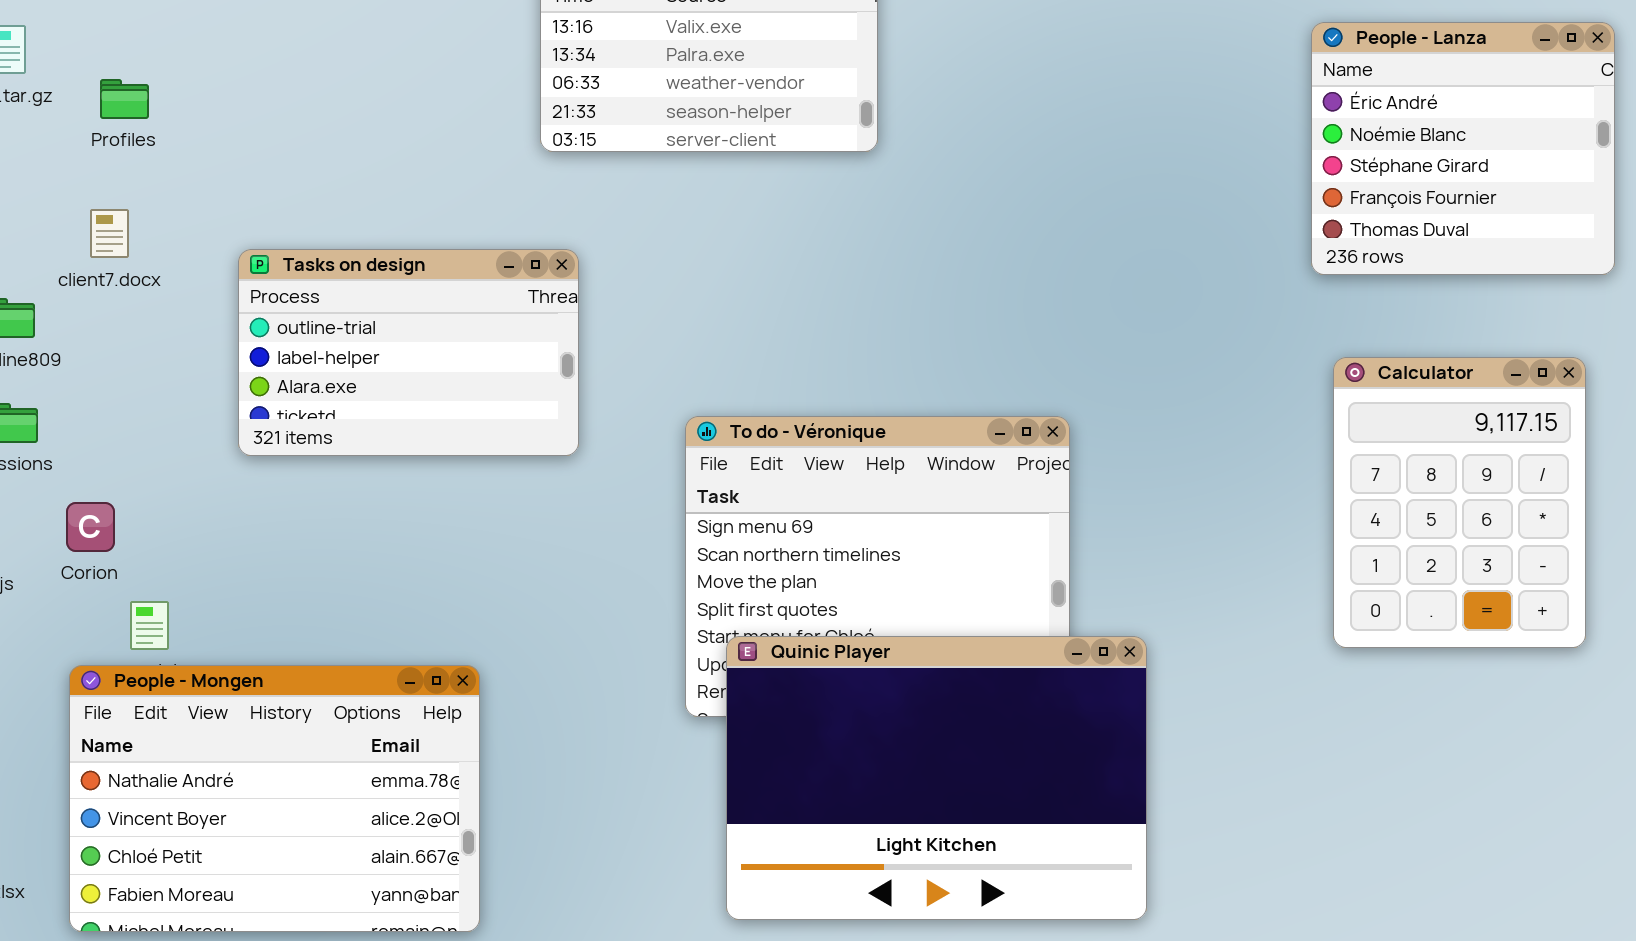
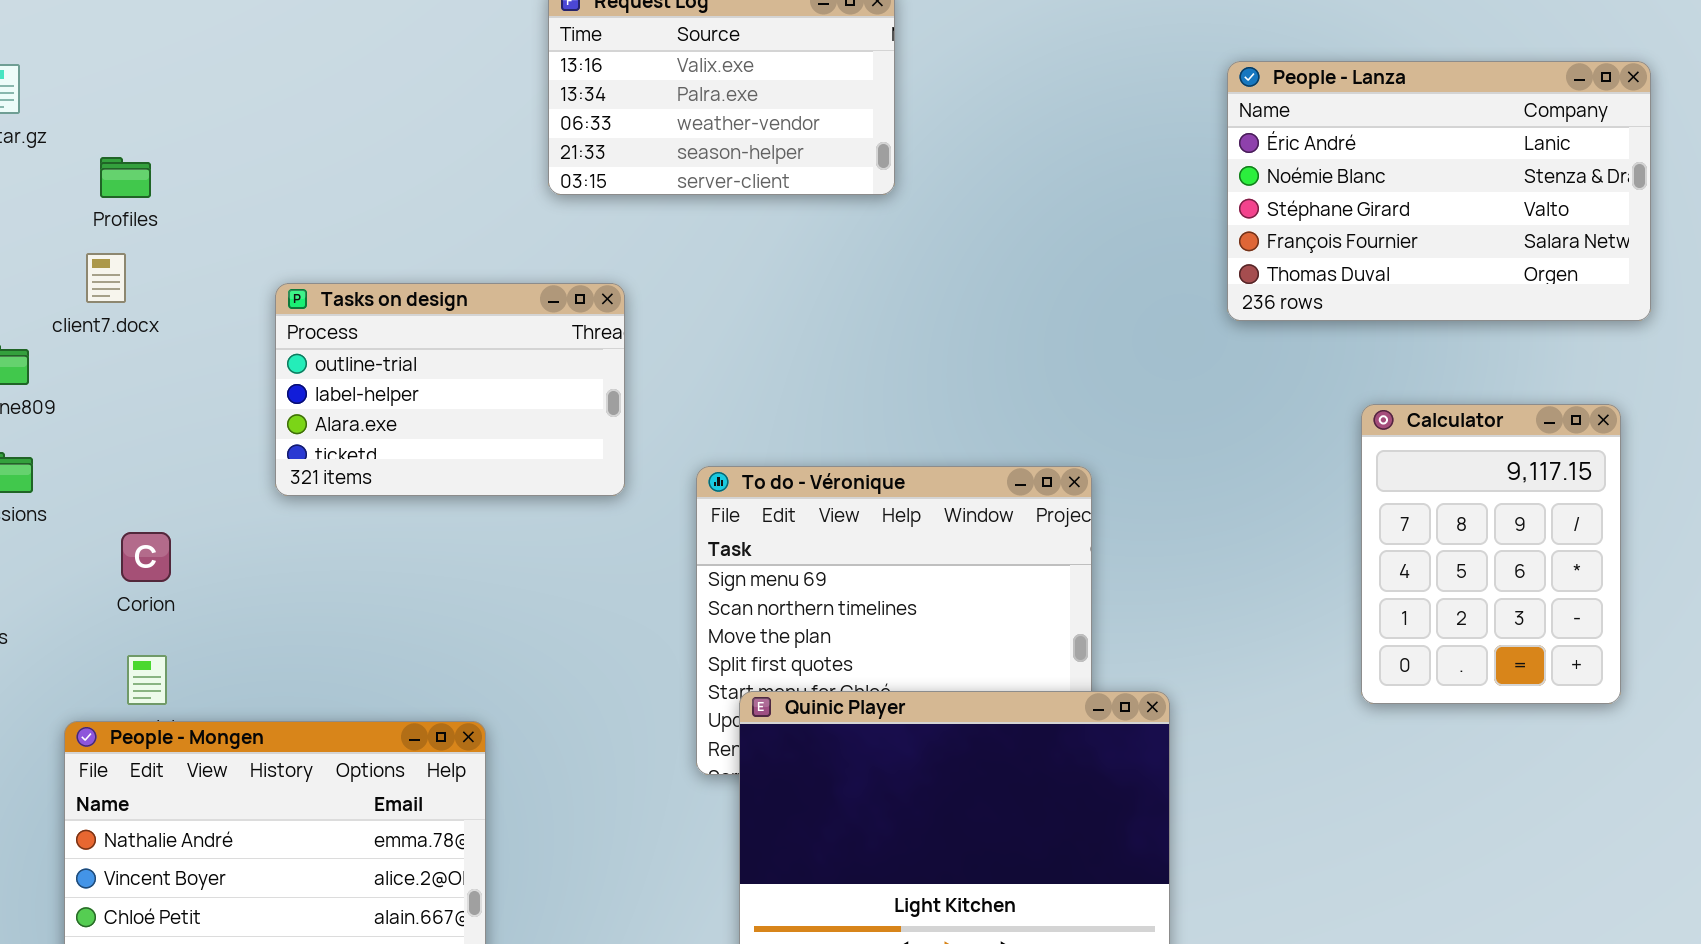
People - Lanza: [1311,22,1615,275] -> [1227,61,1651,321], resized
Profiles: [100,79,149,119] -> [100,157,151,198], moved
Tasks on design: [238,249,579,456] -> [275,283,625,496], moved
Corion: [66,502,115,552] -> [121,532,171,582], moved

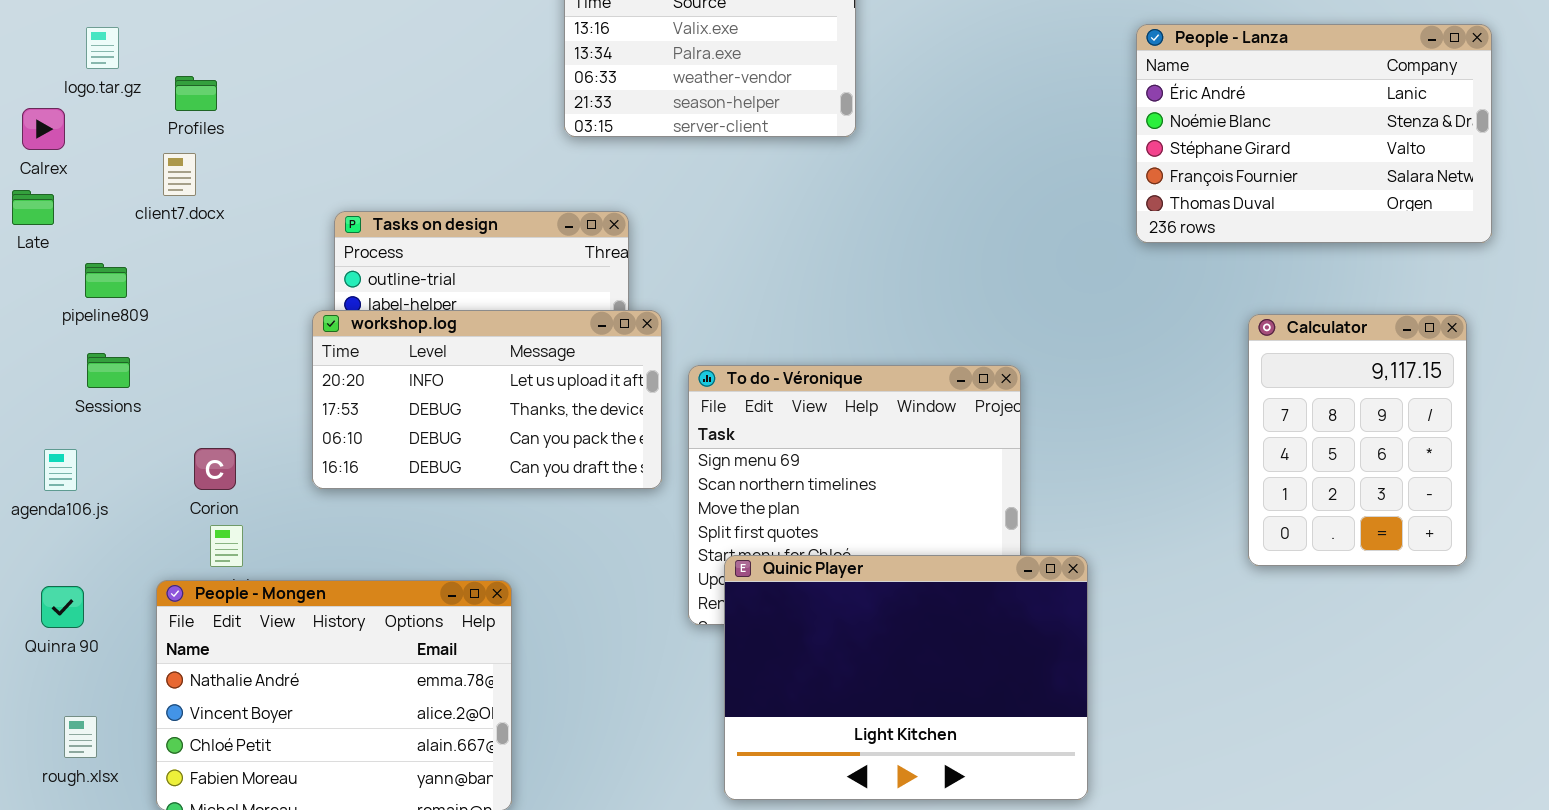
Profiles: [100,157,151,198] -> [175,76,217,111], moved
client7.docx: [86,253,126,303] -> [163,153,196,196], moved
workshop.log: none -> [312,310,662,489], opened
Corion: [121,532,171,582] -> [194,448,236,490], moved

